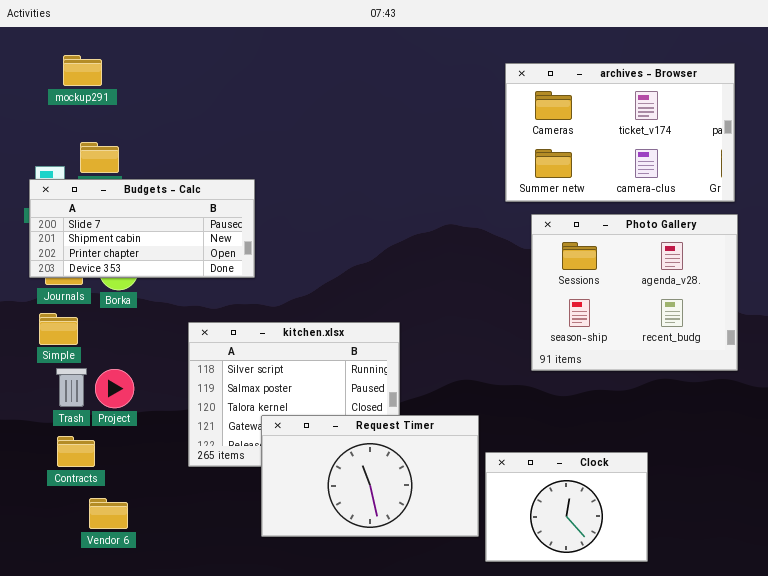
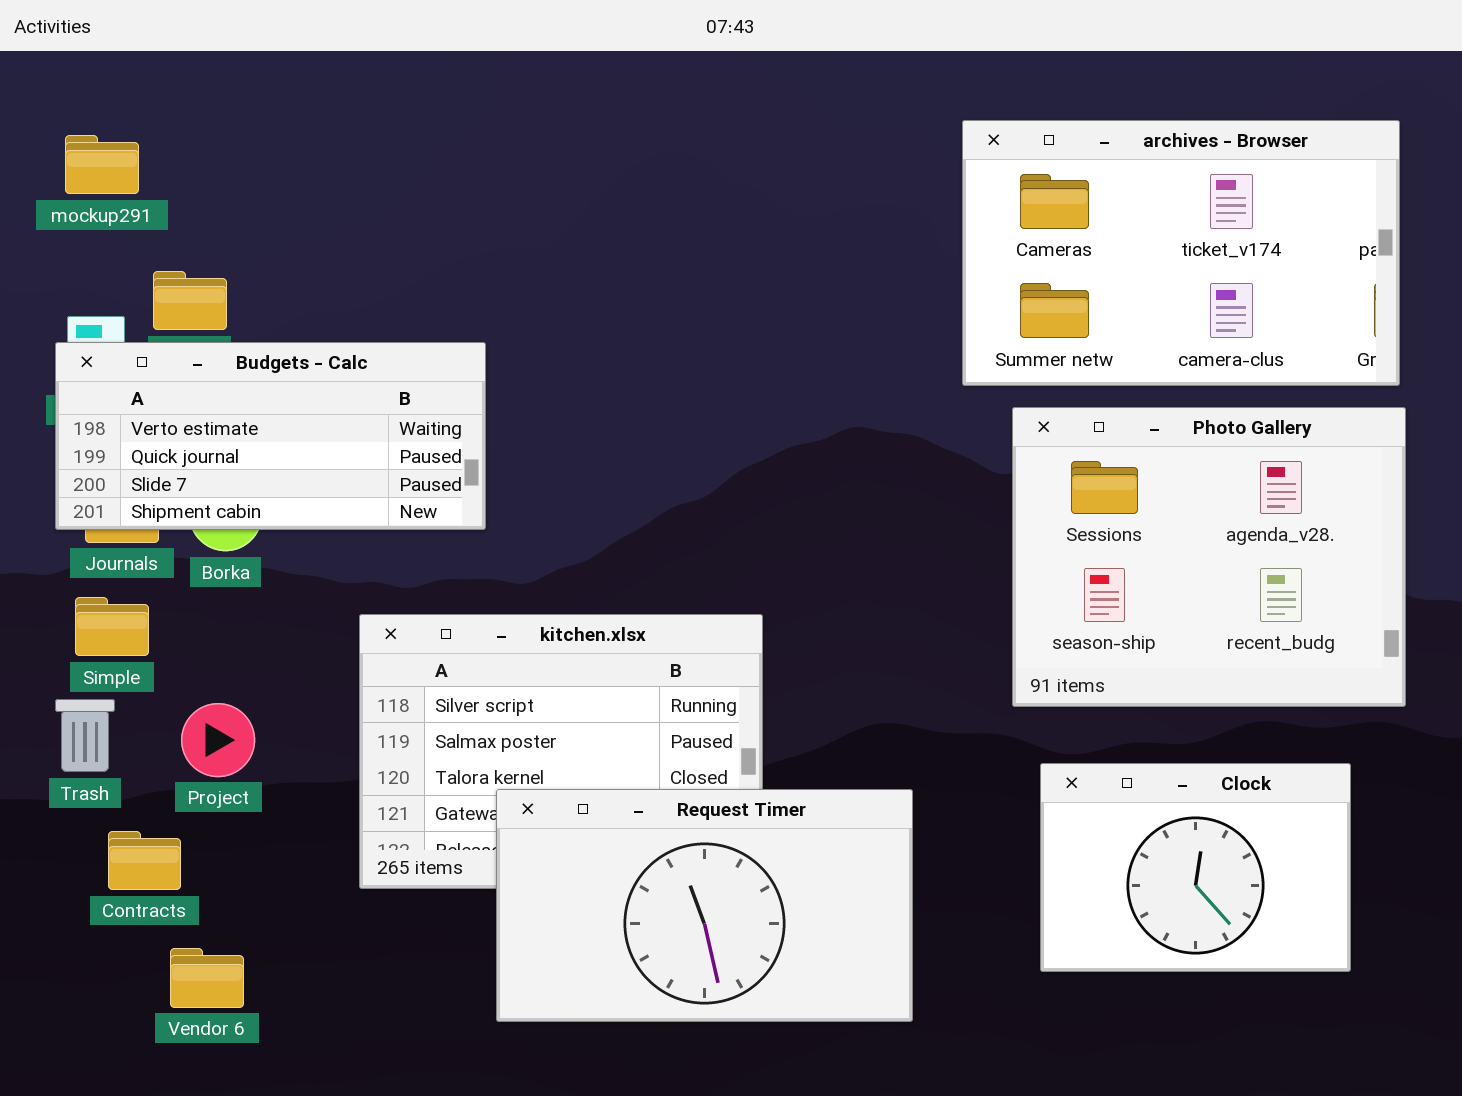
mockup291: [63,55,102,86] -> [65,135,139,194], moved
Budgets - Calc: [29,179,255,278] -> [55,342,486,530], scrolled up 2 rows
Trash: [56,368,87,407] -> [55,699,115,772], moved
Clock: [485,452,648,562] -> [1040,763,1351,972], moved

